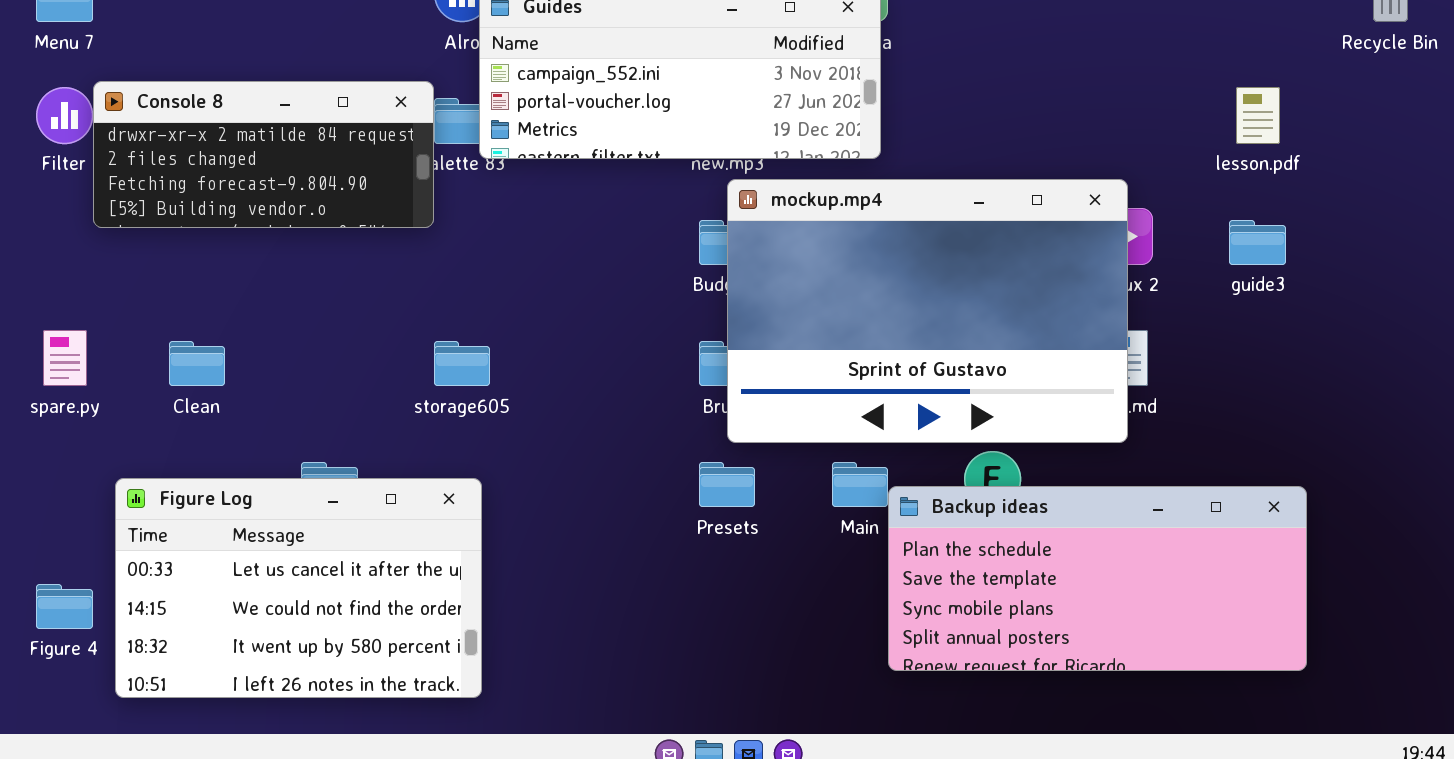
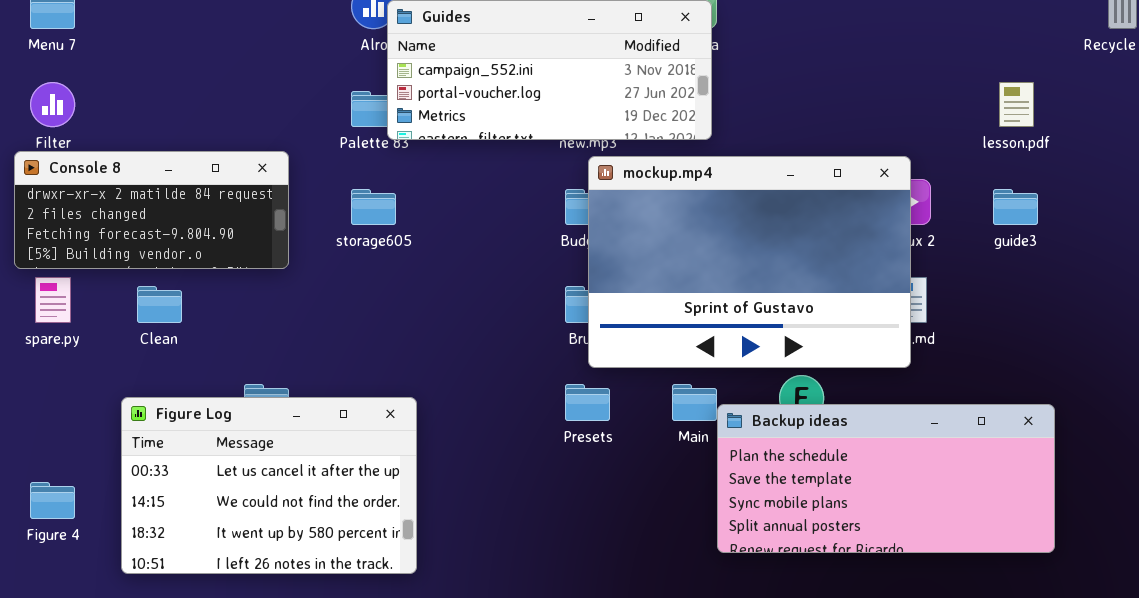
Console 8: [93,81,434,228] -> [14,151,289,269], moved
storage605: [434,341,490,386] -> [351,189,396,225], moved
Figure Log: [115,478,482,698] -> [121,397,417,574], moved

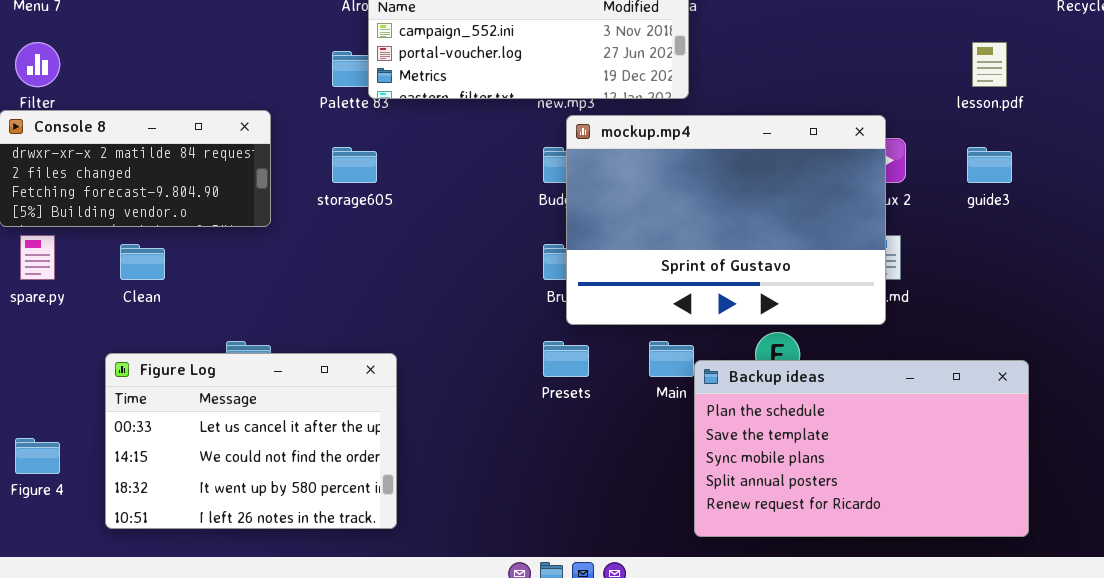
Backup ideas: [717,404,1055,553] -> [694,360,1029,537], resized

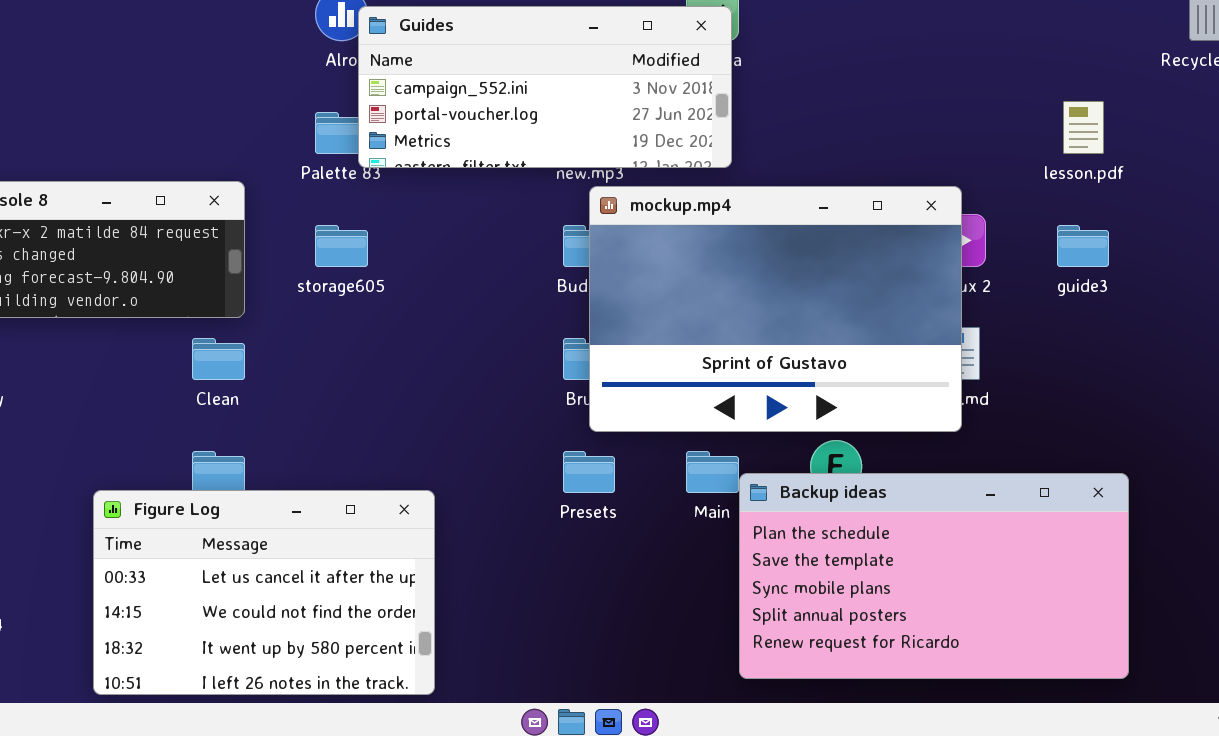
Clean: [120,244,165,280] -> [192,338,245,380], moved
Figure Log: [105,353,397,529] -> [93,490,435,695], moved

